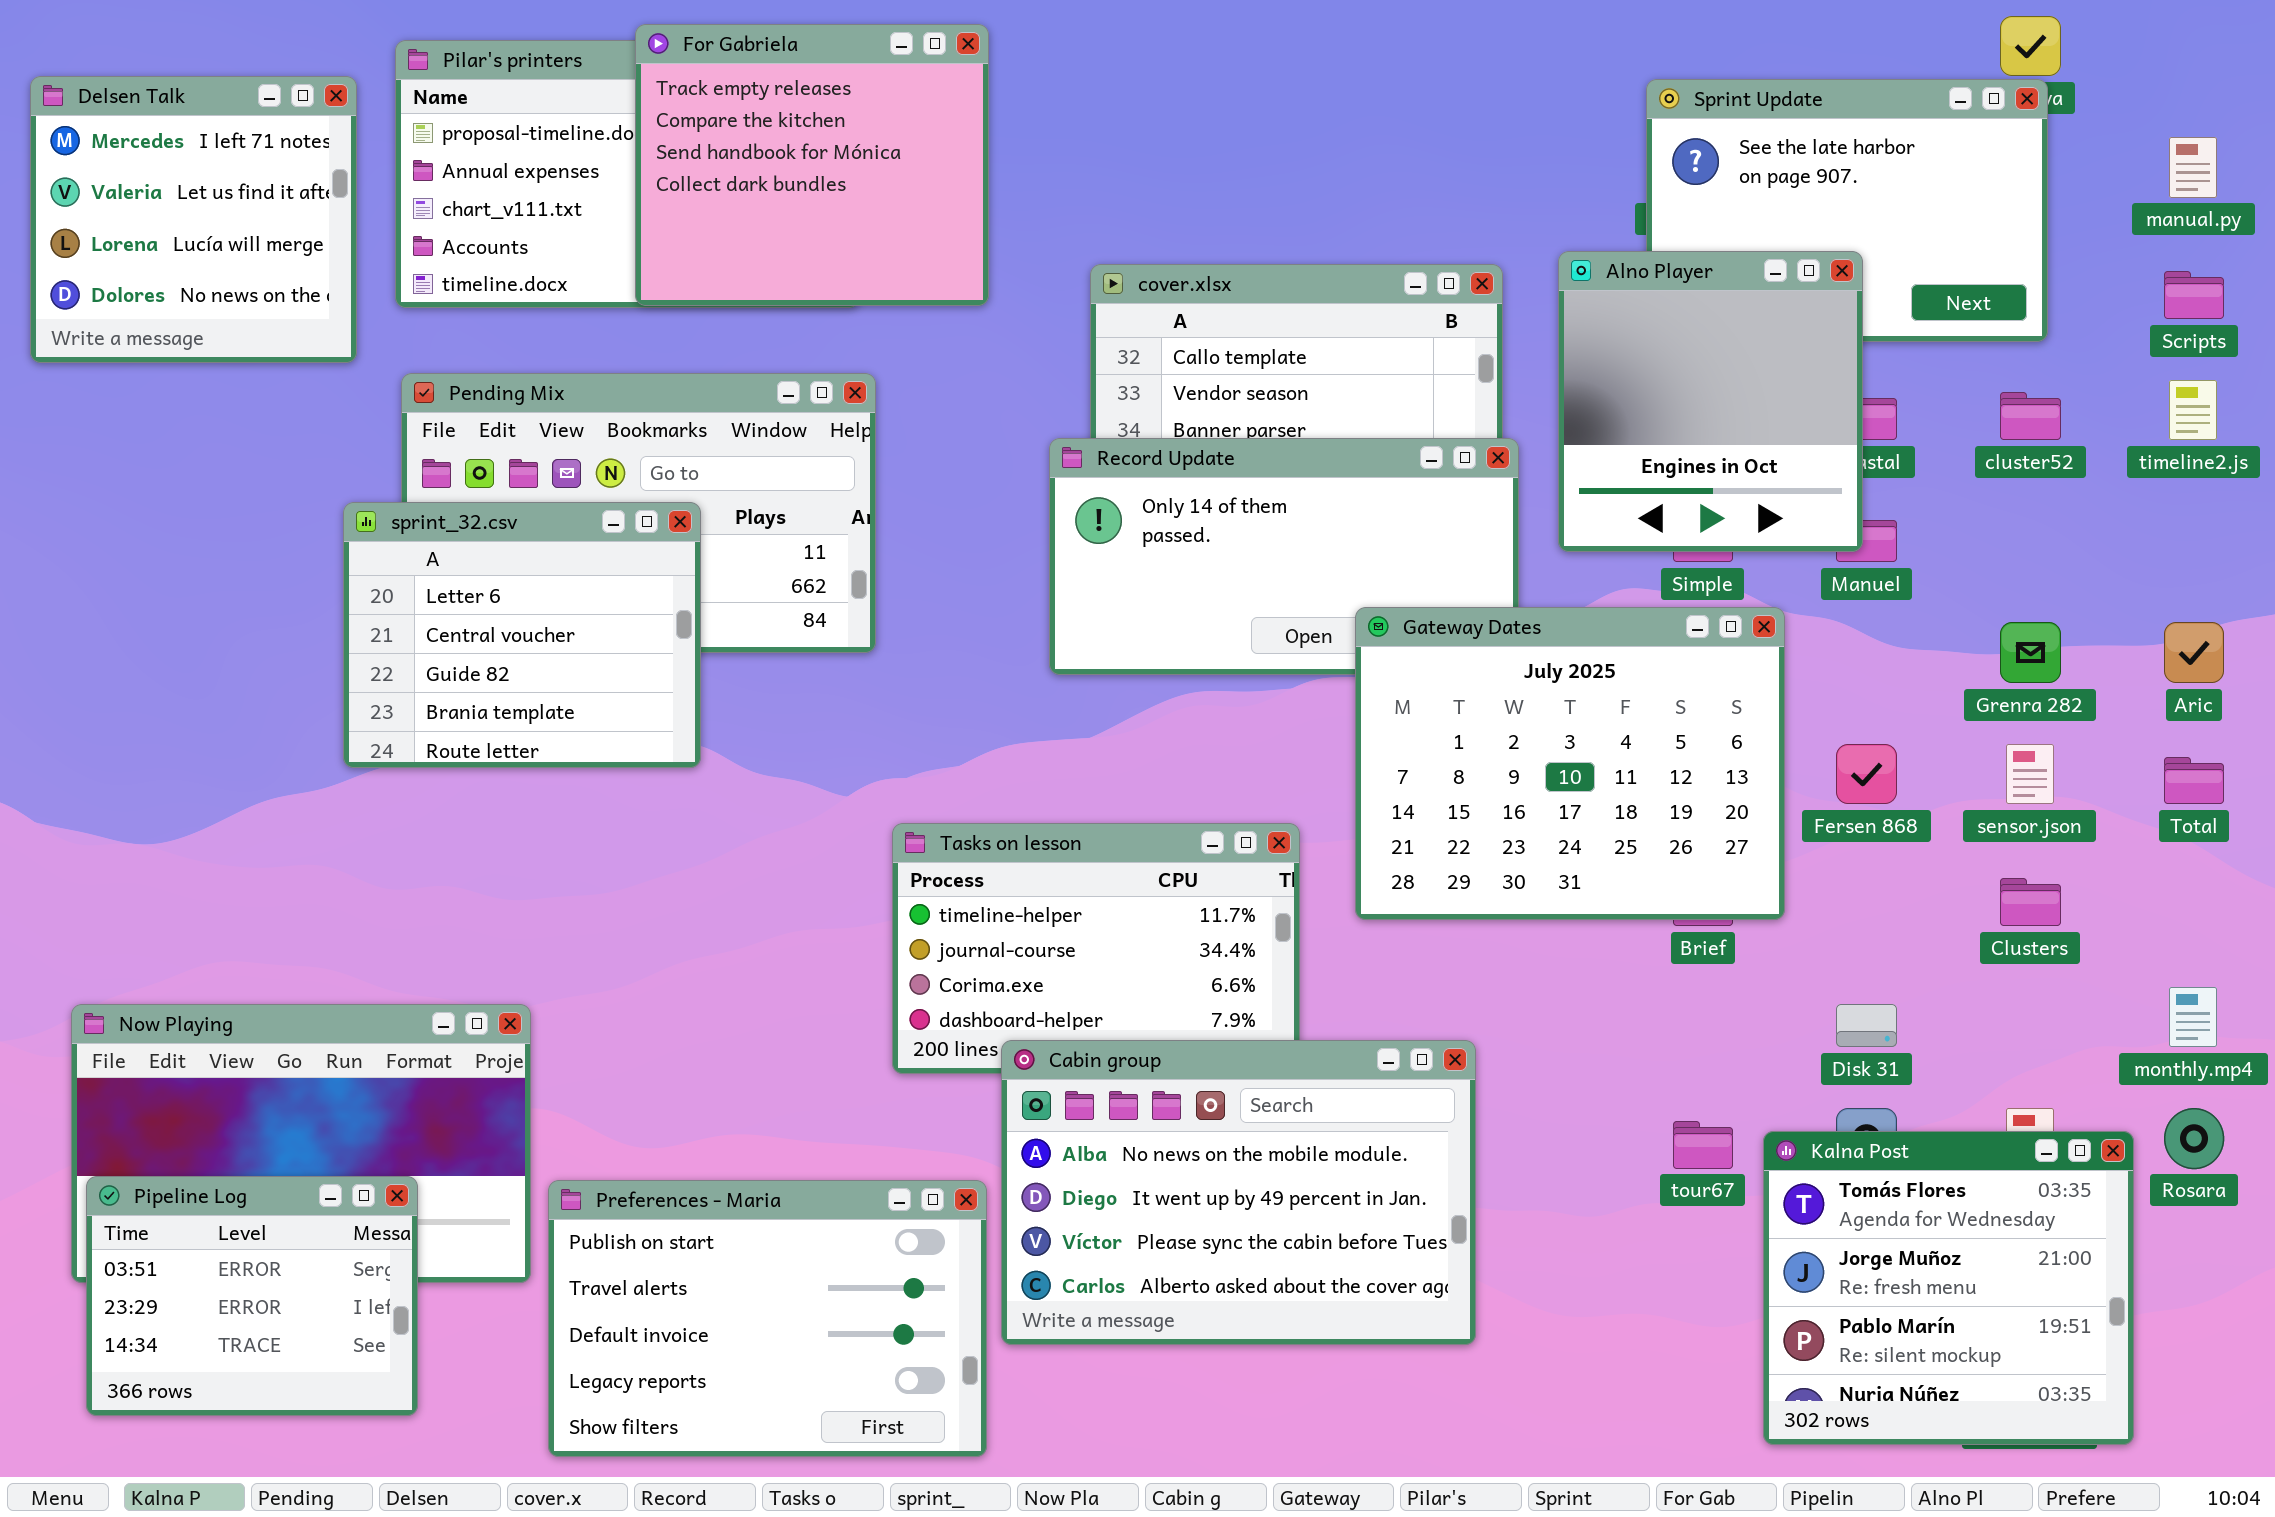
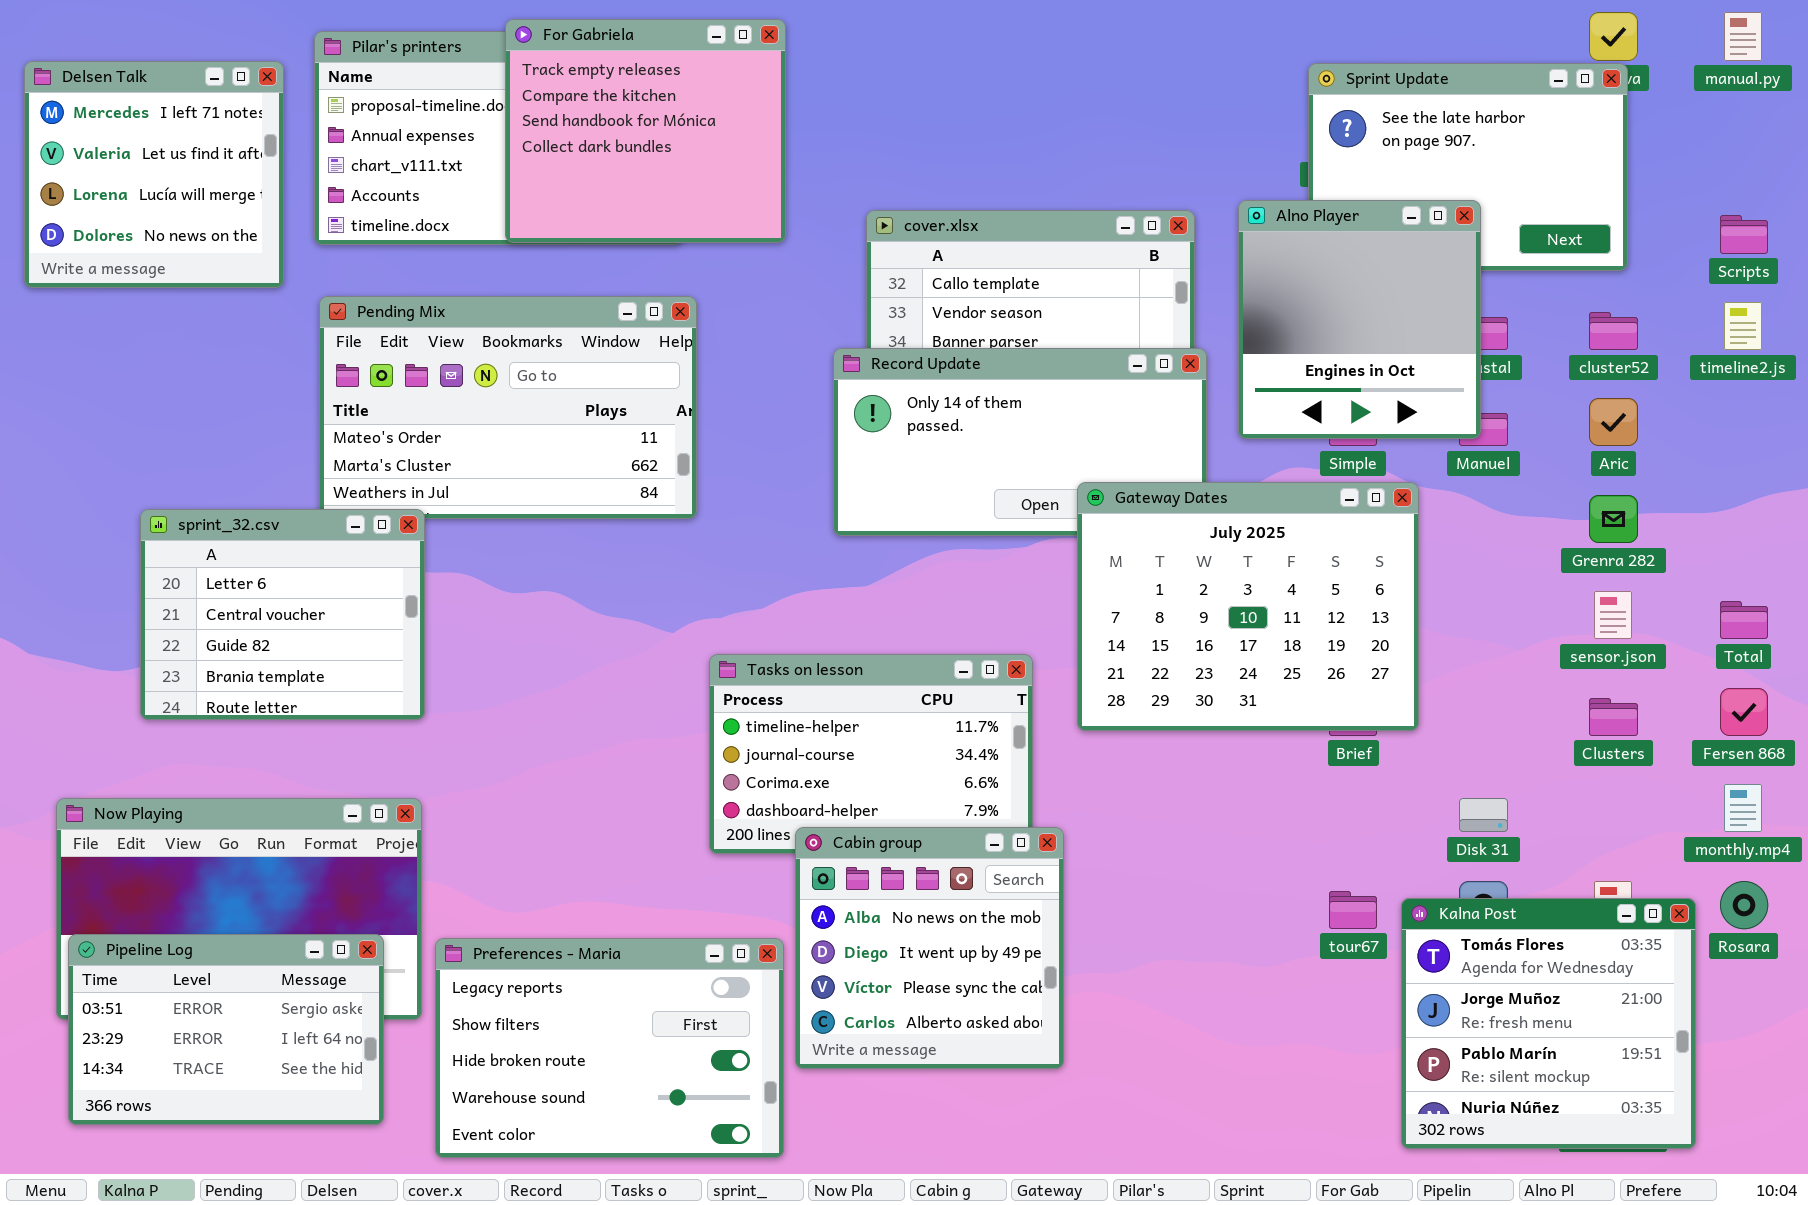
manual.py: [2169,137,2217,198] -> [1724,12,1762,61], moved
sprint_32.csv: [343,502,701,768] -> [140,509,425,720], moved
Aric: [2164,622,2224,683] -> [1589,398,1638,446], moved
Fersen 868: [1836,744,1897,804] -> [1720,688,1768,736], moved
Cabin group: [1001,1040,1476,1345] -> [795,827,1064,1069], resized
Pipeline Log: [86,1176,418,1416] -> [68,934,384,1125], resized
Preferences - Maria: [548,1180,987,1457] -> [435,938,784,1158], scrolled down 3 rows

